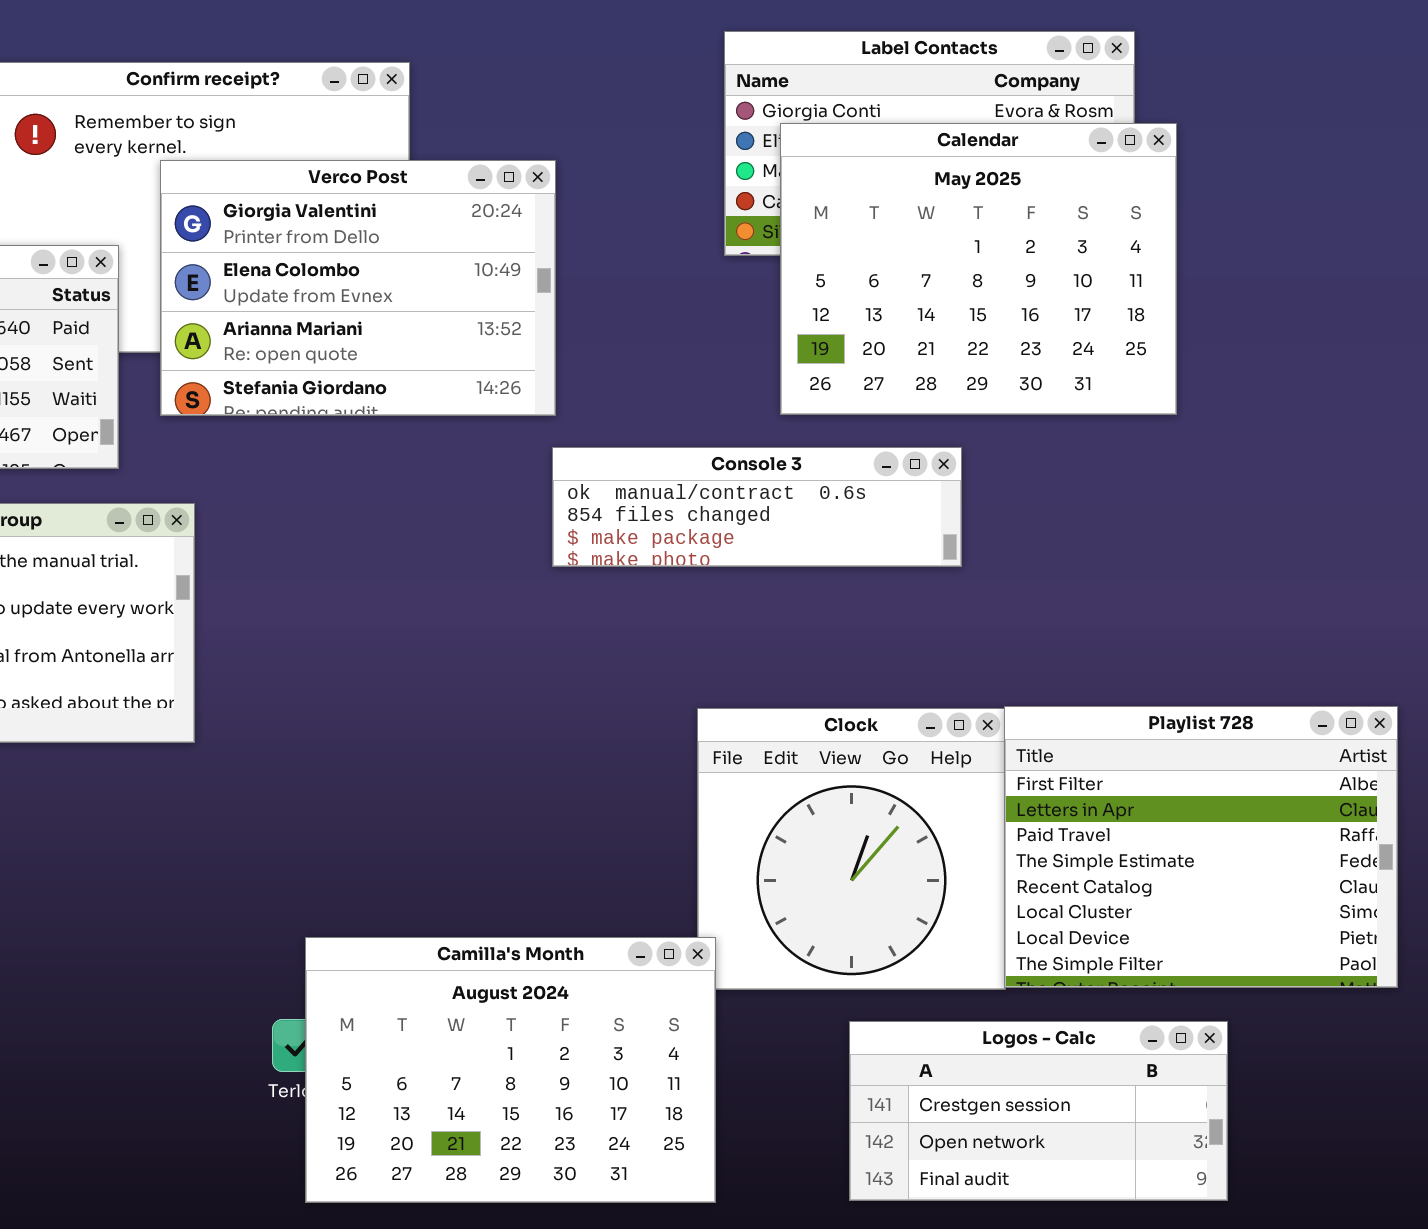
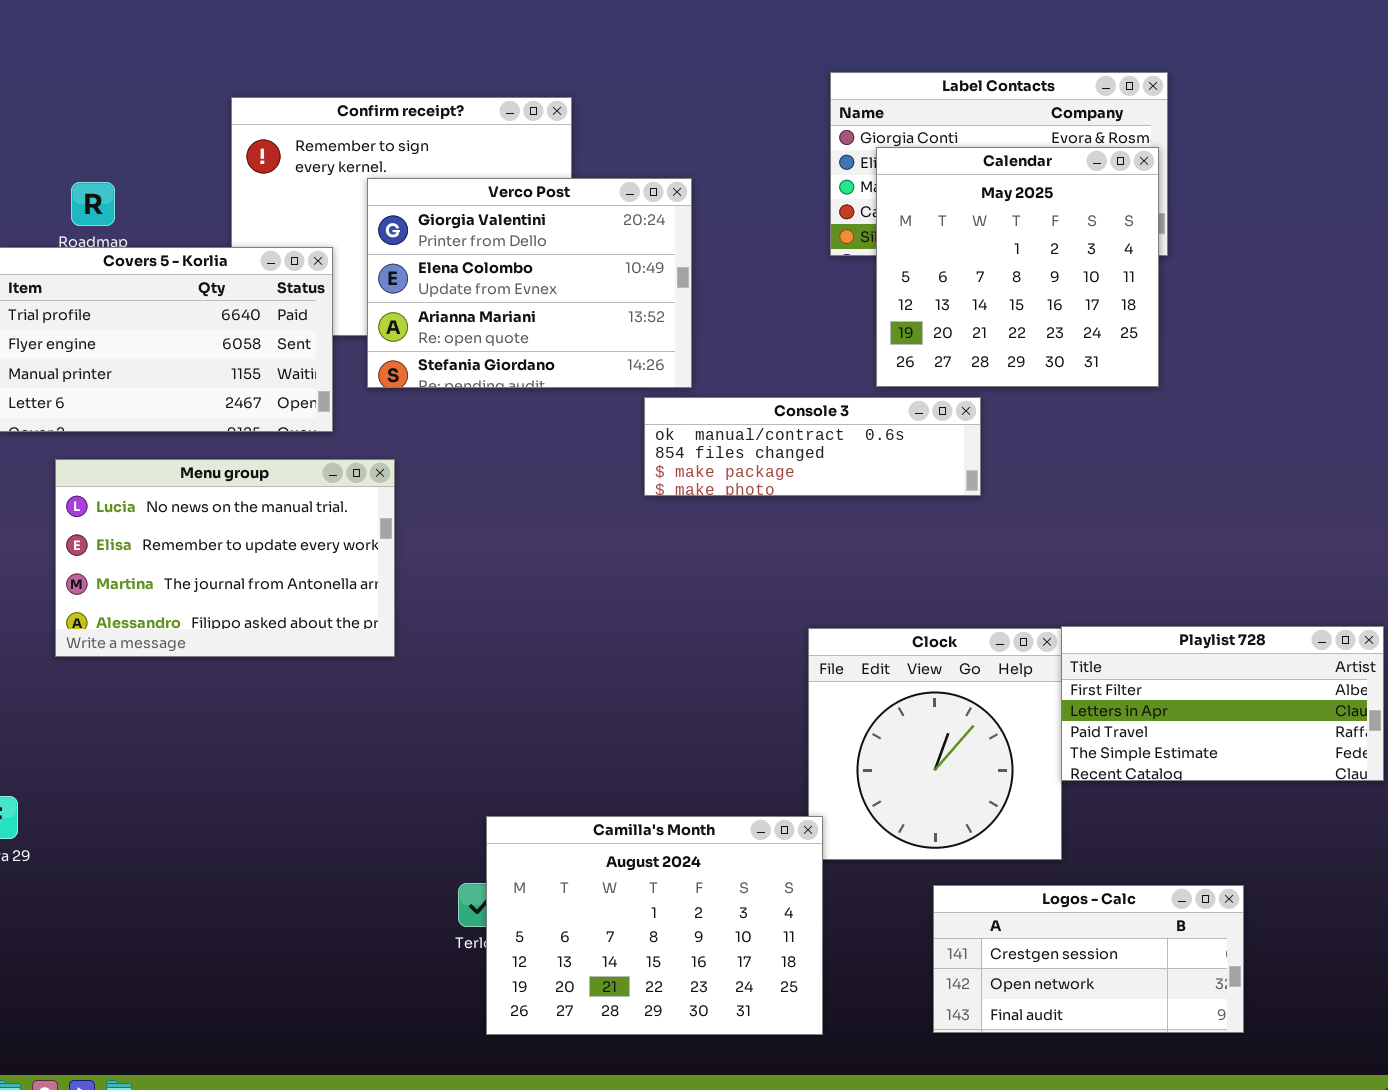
Calendar: [780,123,1177,415] -> [876,147,1159,387], resized
Console 3: [552,447,962,567] -> [644,397,981,496], moved
Playlist 728: [1004,706,1398,988] -> [1061,626,1384,781], resized

